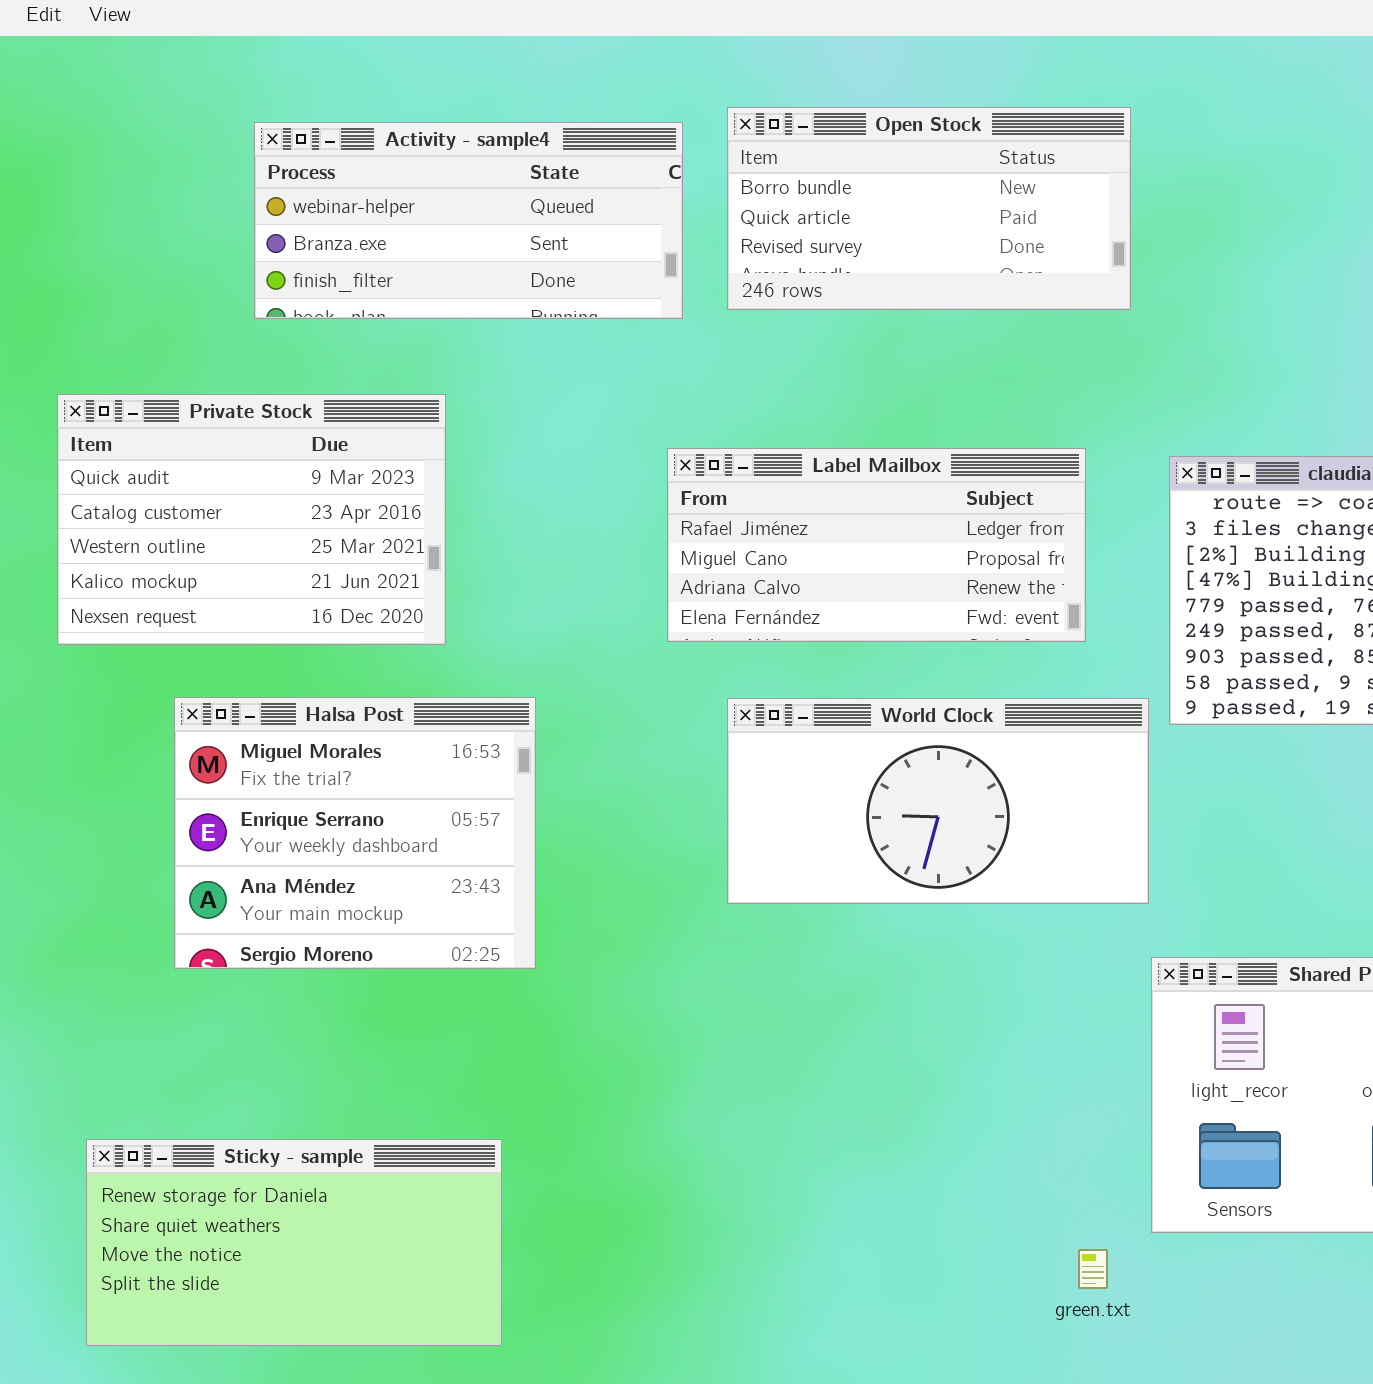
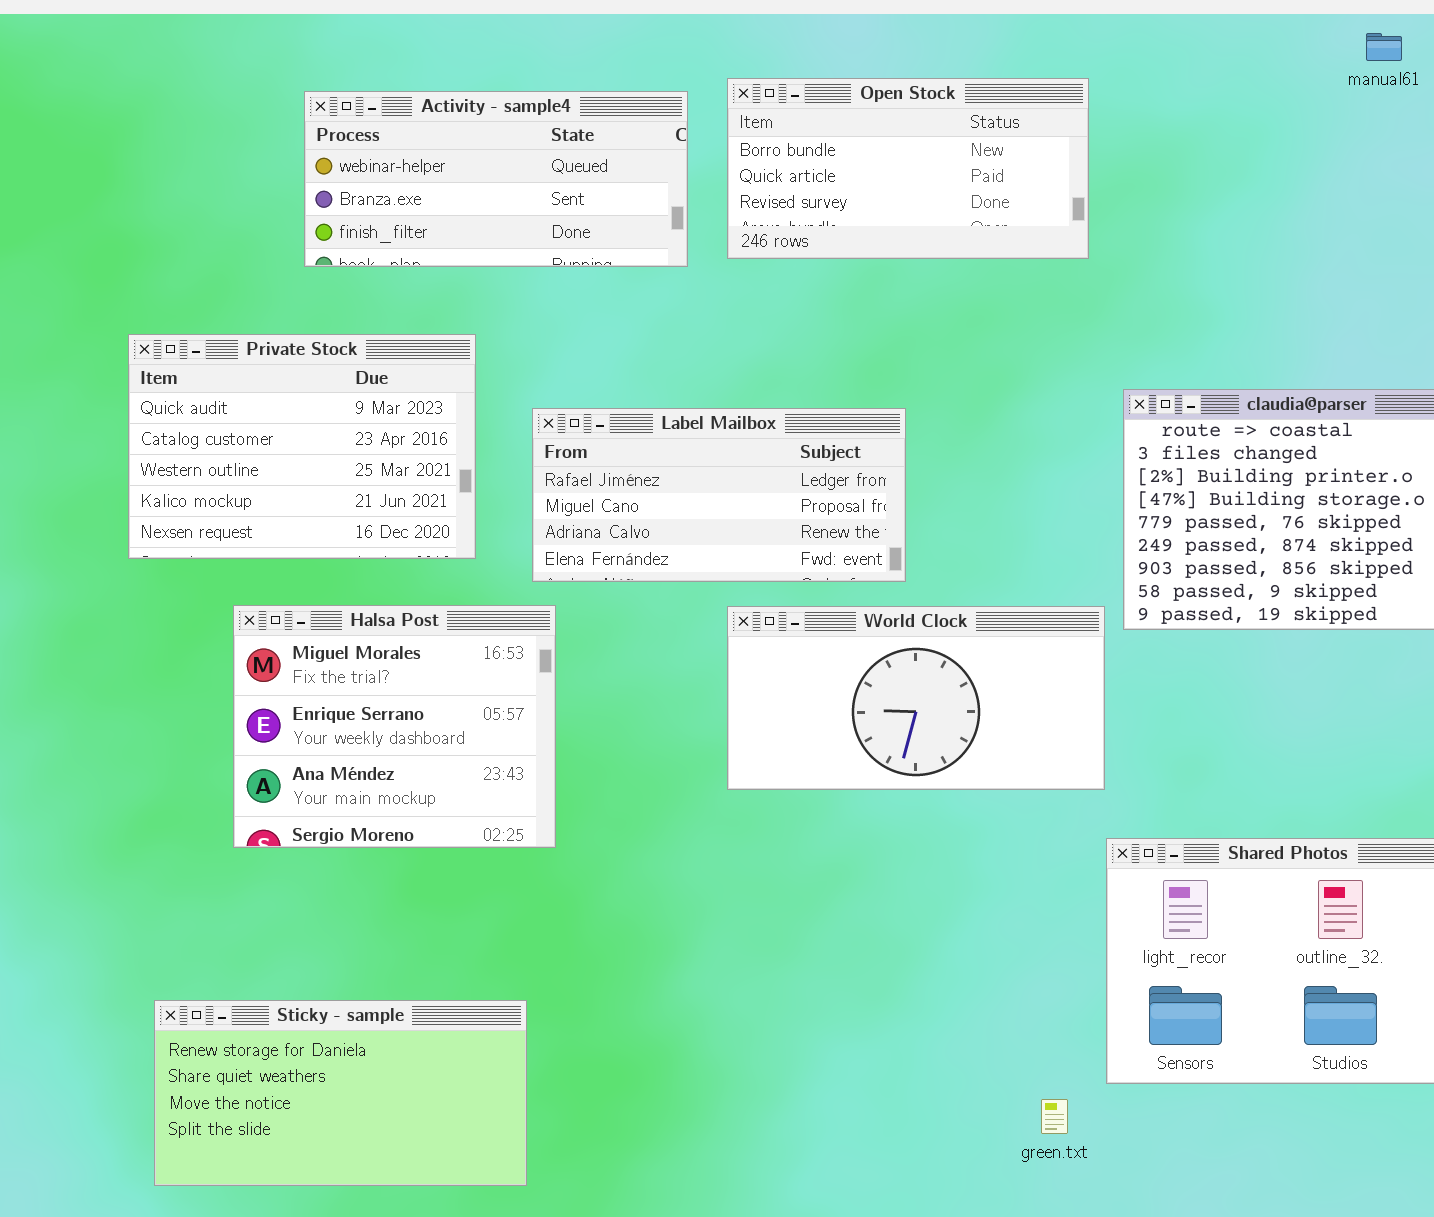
Label Mailbox: [667,448,1086,642] -> [532,408,906,582], moved

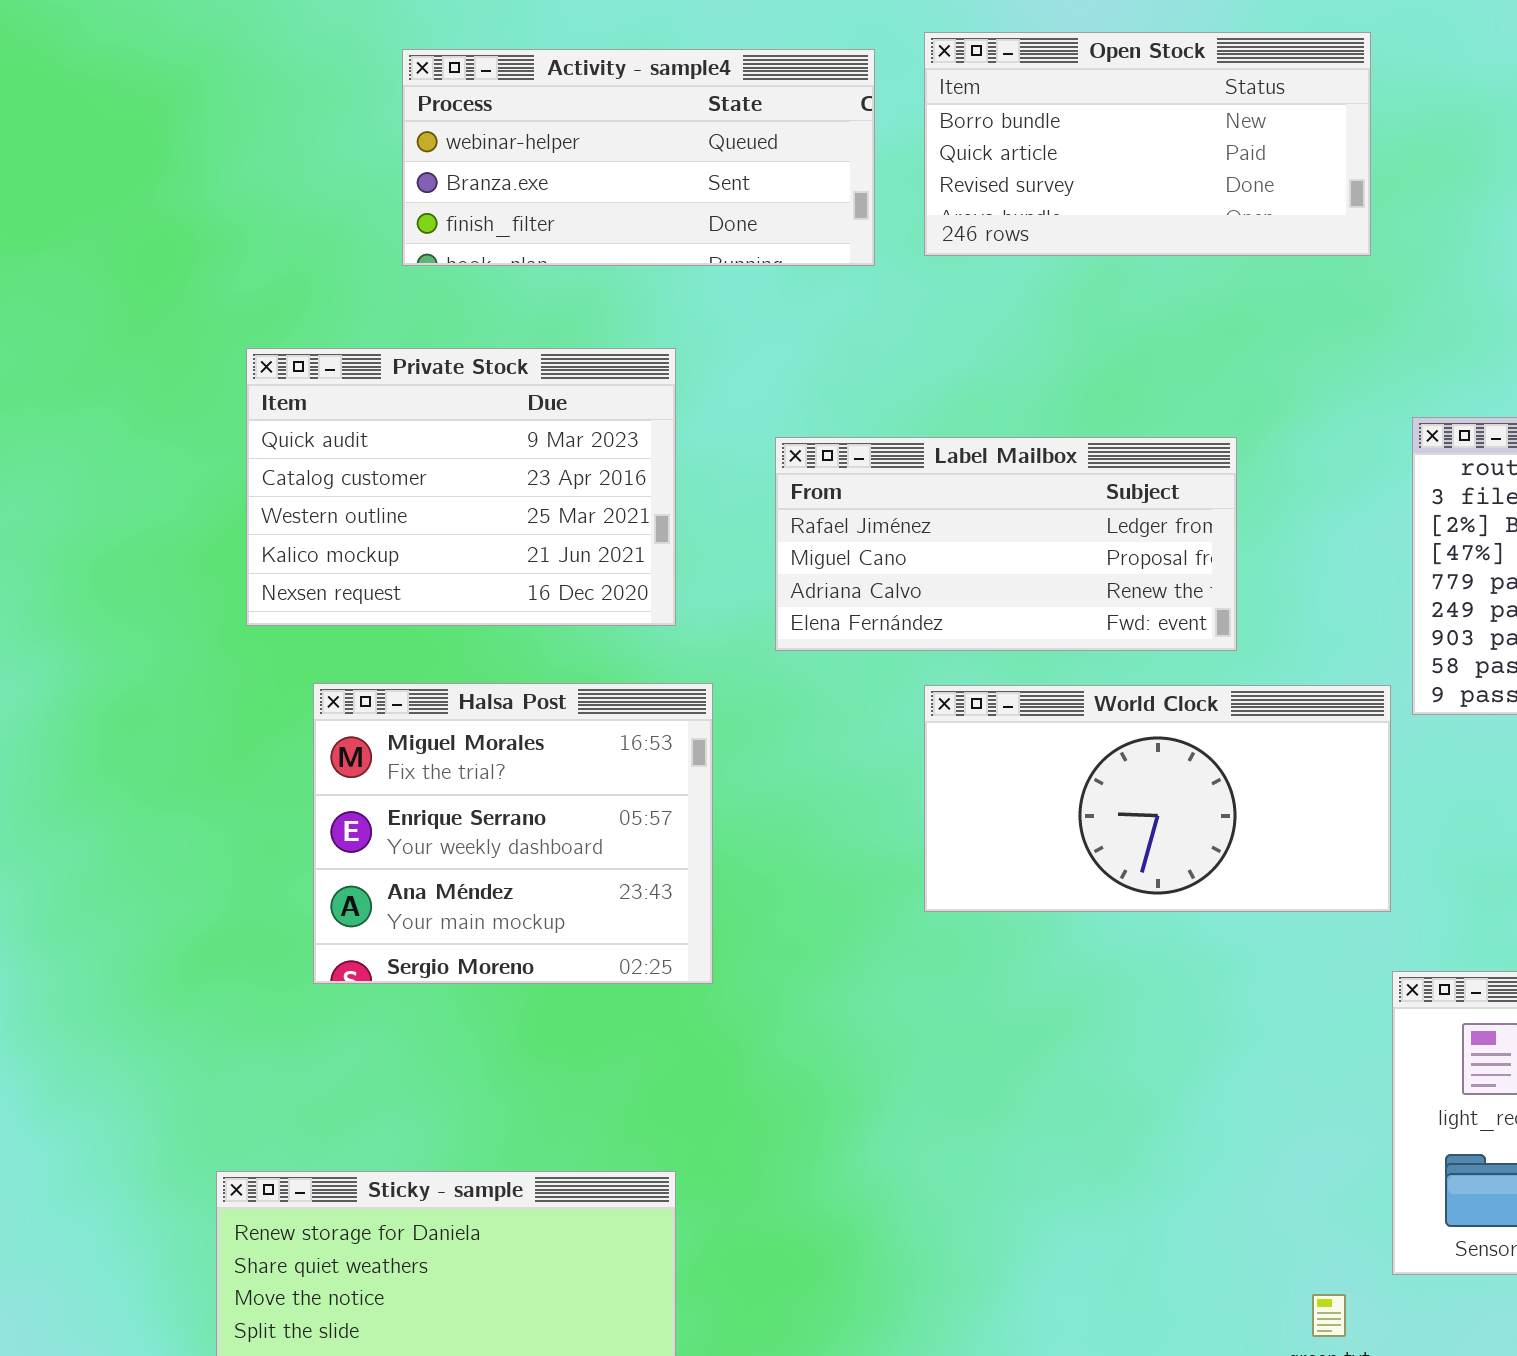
Private Stock: [128,334,476,559] -> [246,348,676,626], moved
Label Mailbox: [532,408,906,582] -> [775,437,1237,651], moved

